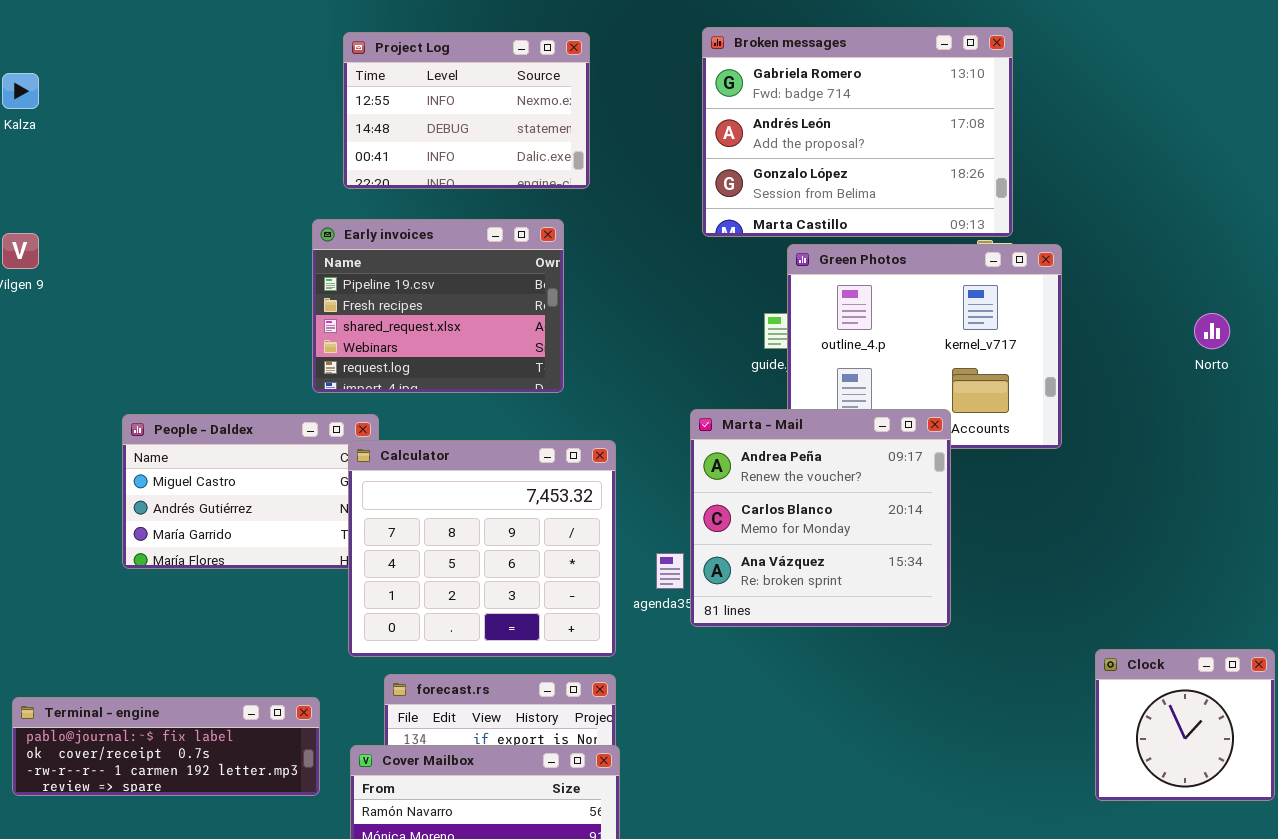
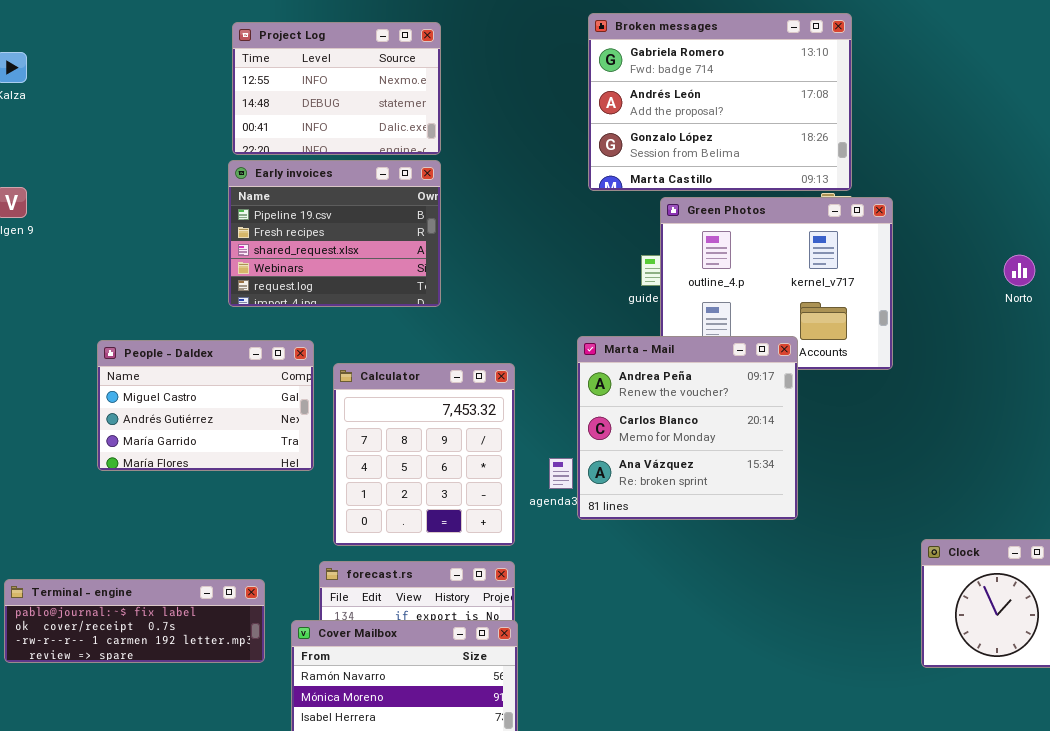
Project Log: [343,32,590,189] -> [232,22,441,155], moved
Early invoices: [312,219,564,393] -> [228,160,441,307], moved
Calculator: [348,440,616,657] -> [333,363,515,546], resized

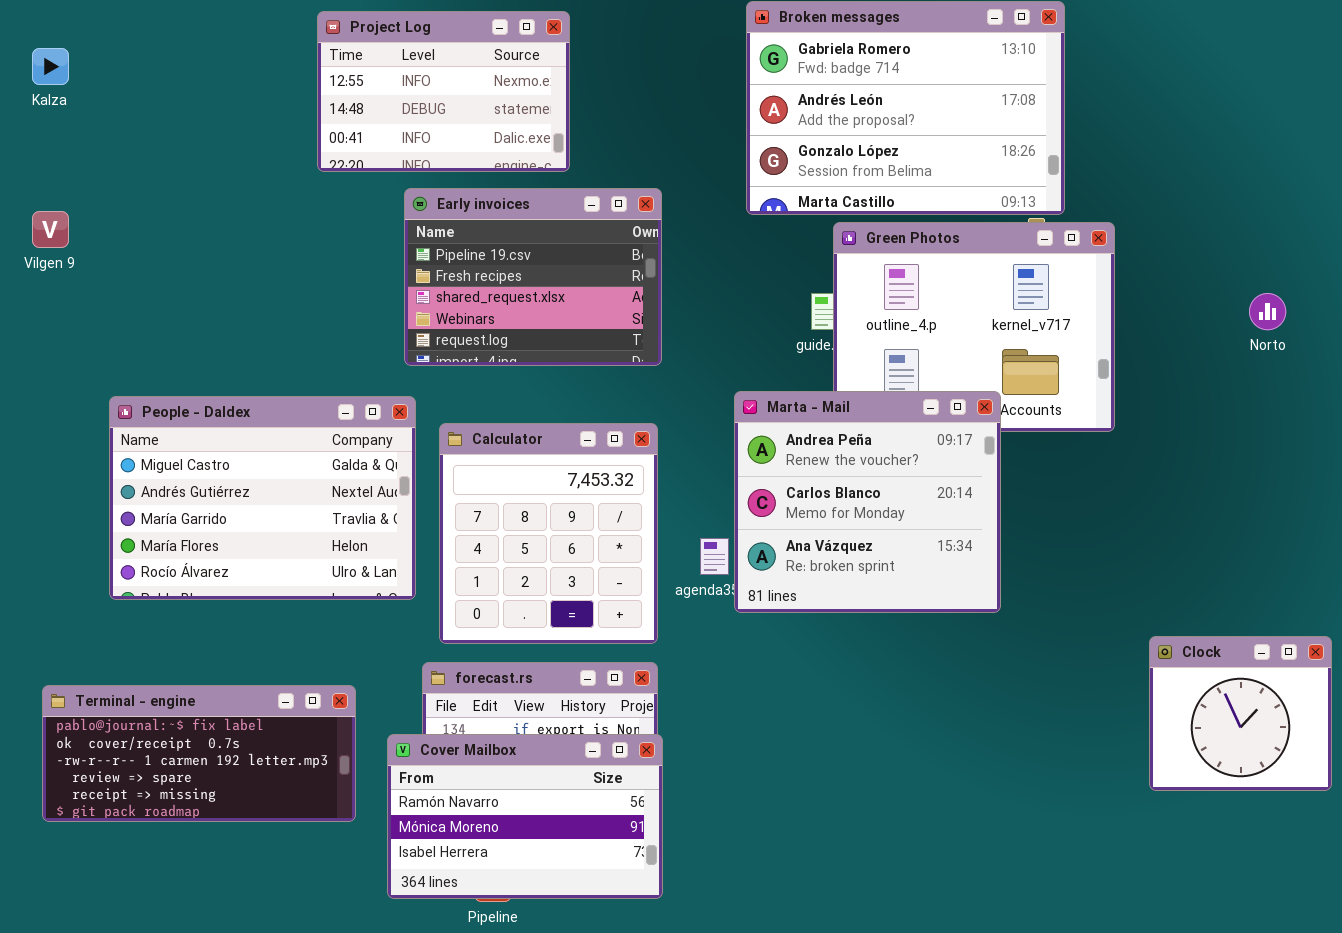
Early invoices: [228,160,441,307] -> [404,188,662,366], moved
People - Daldex: [97,340,314,471] -> [109,396,416,600], resized
Terminal - engine: [4,579,265,663] -> [42,685,356,822], resized

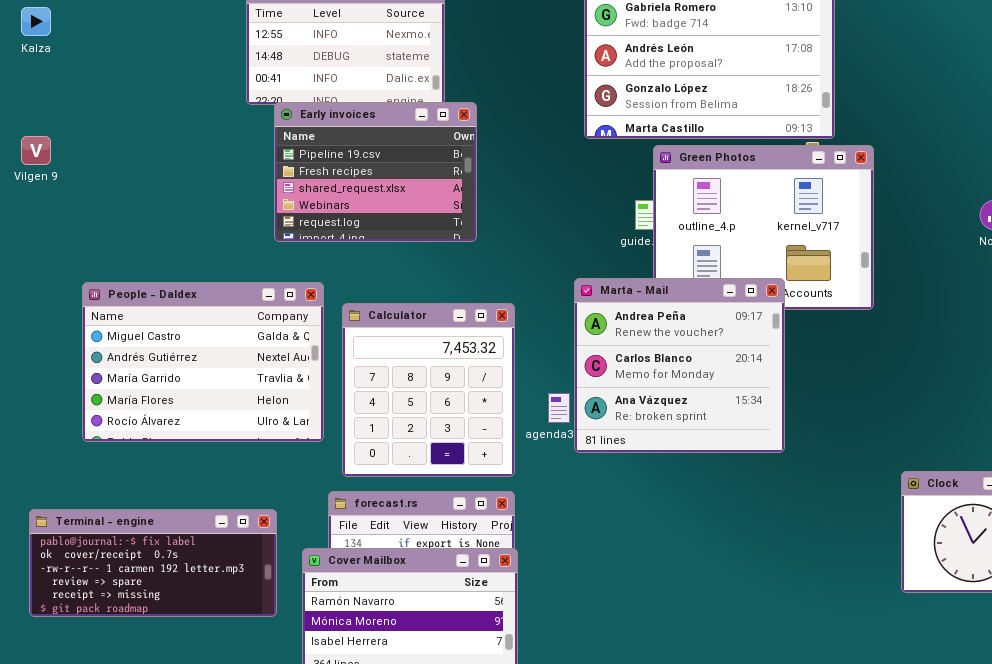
Early invoices: [404,188,662,366] -> [274,102,477,242], moved

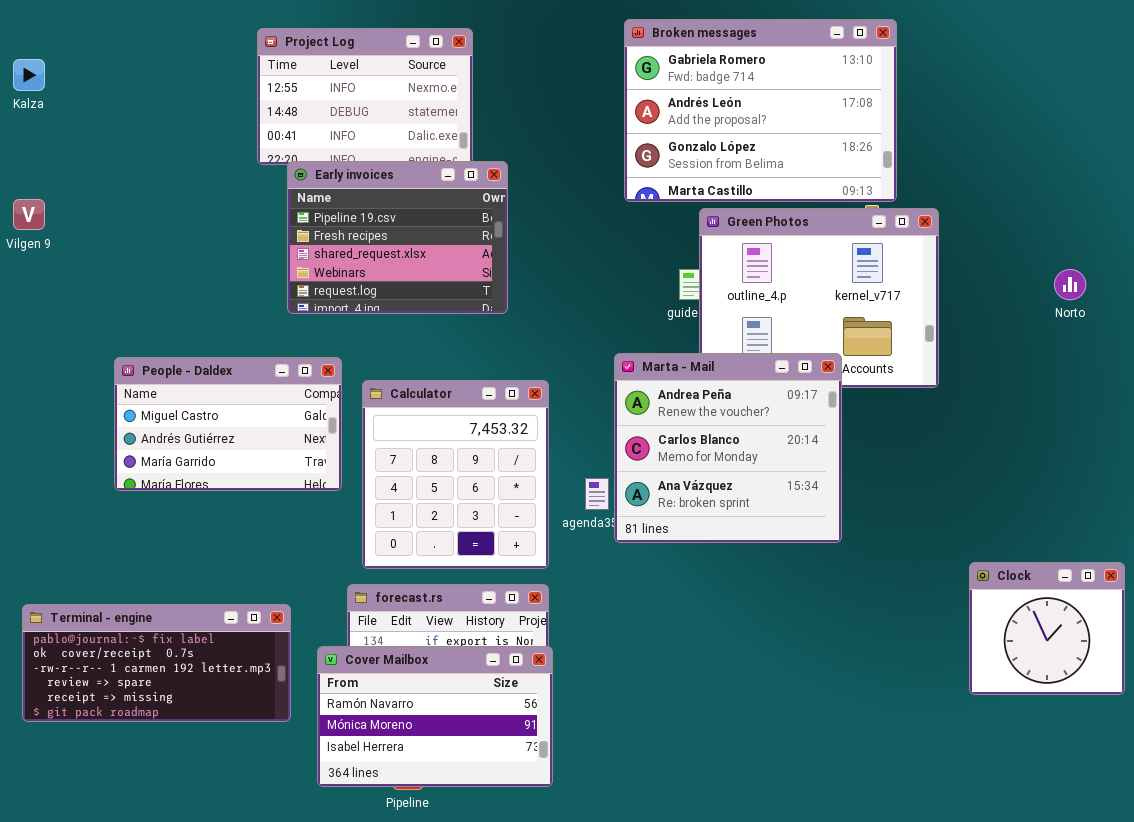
People - Daldex: [82,282,324,442] -> [114,357,342,491], resized

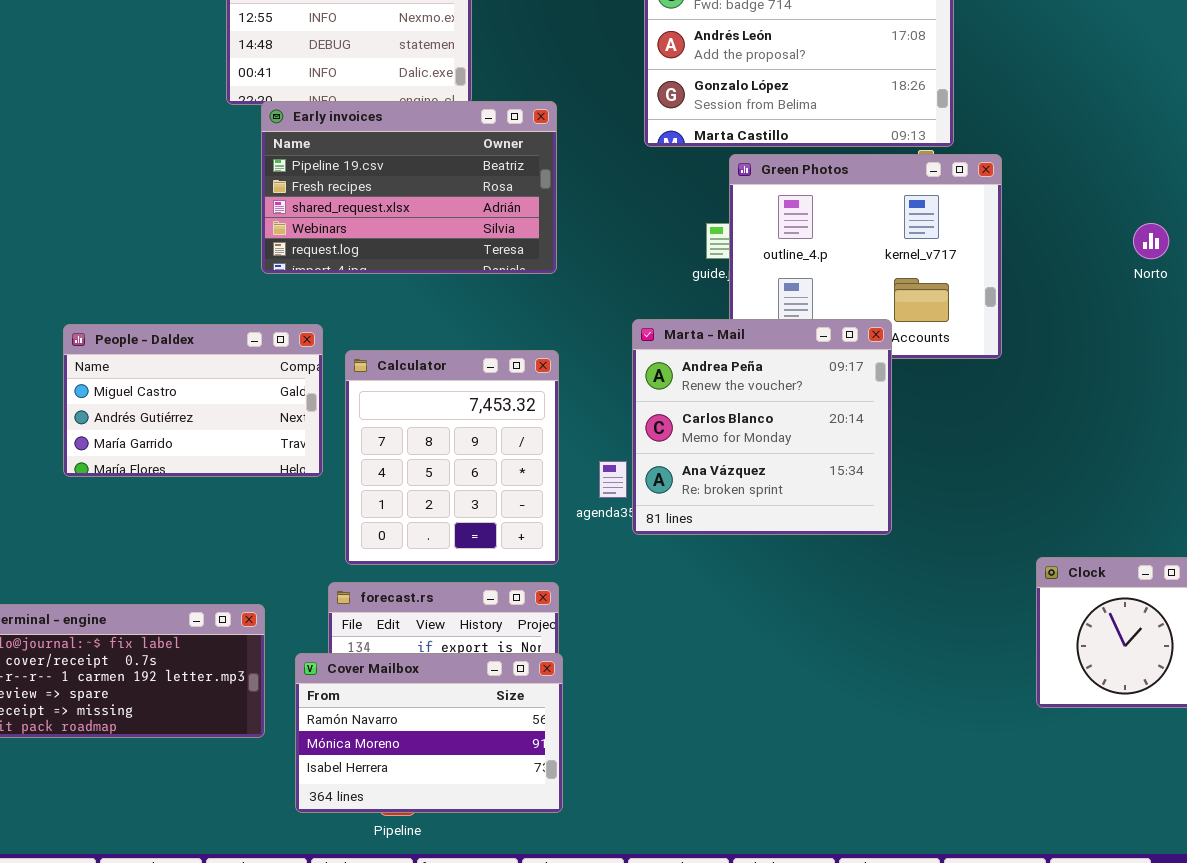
Early invoices: [287,161,508,314] -> [261,101,557,274], resized

